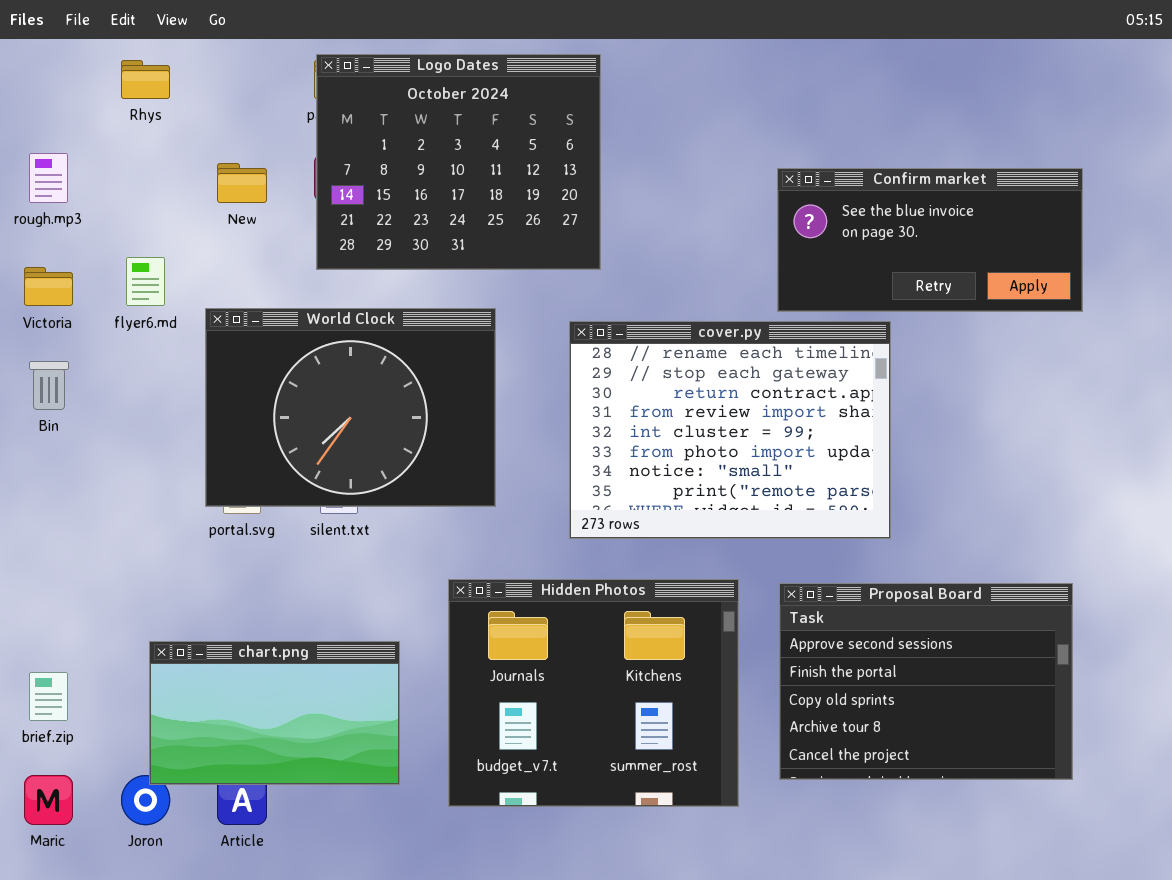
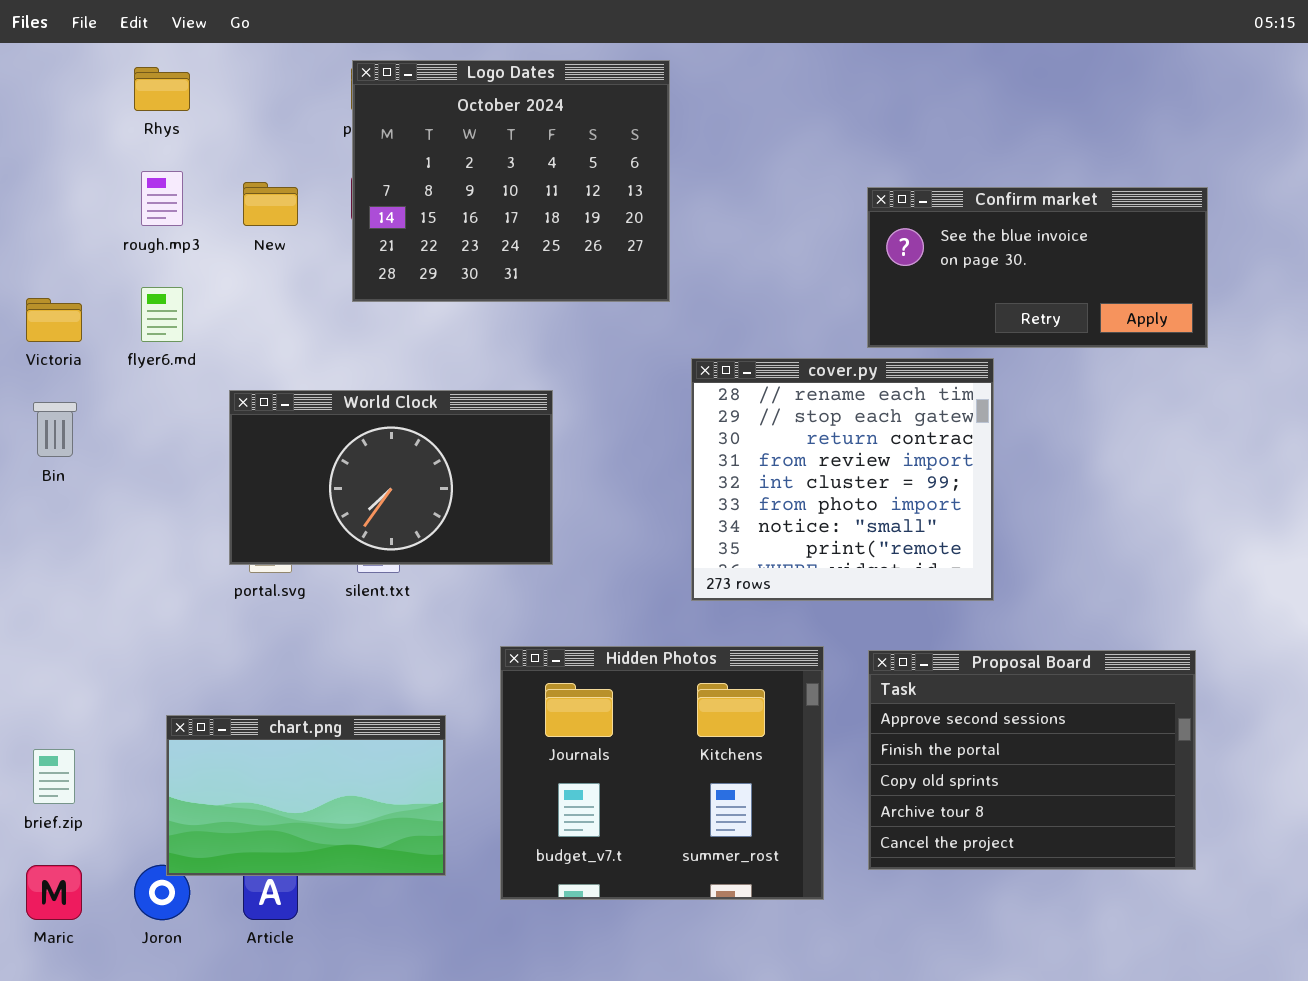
rough.mp3: [29,153,68,203] -> [141,171,183,226], moved
World Clock: [205,308,496,507] -> [229,390,553,565], resized
cover.py: [569,321,891,539] -> [691,358,994,601], resized

